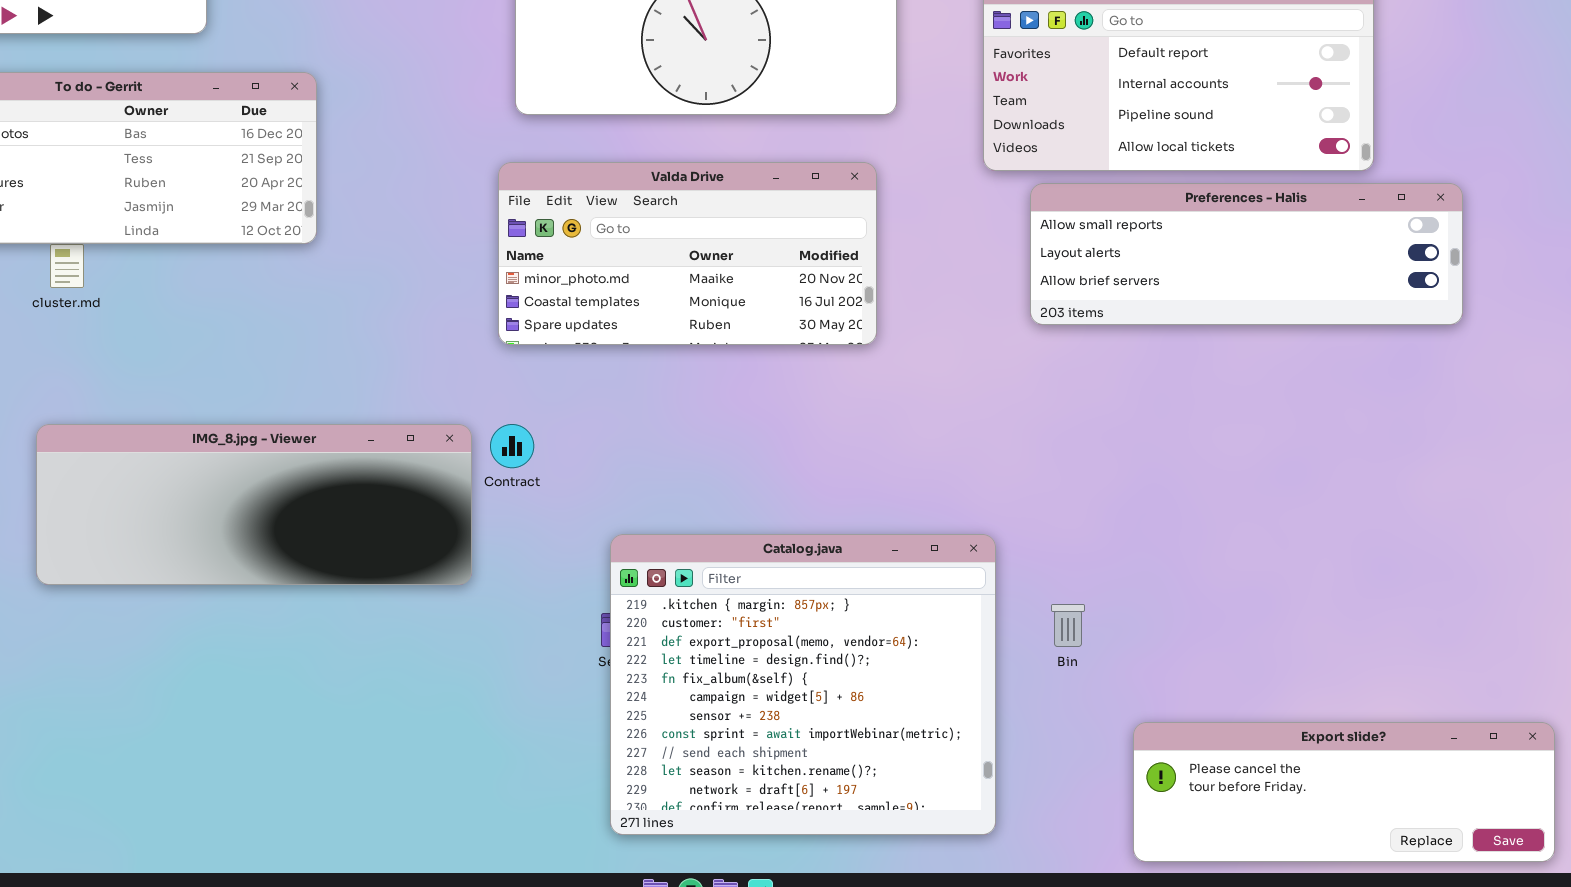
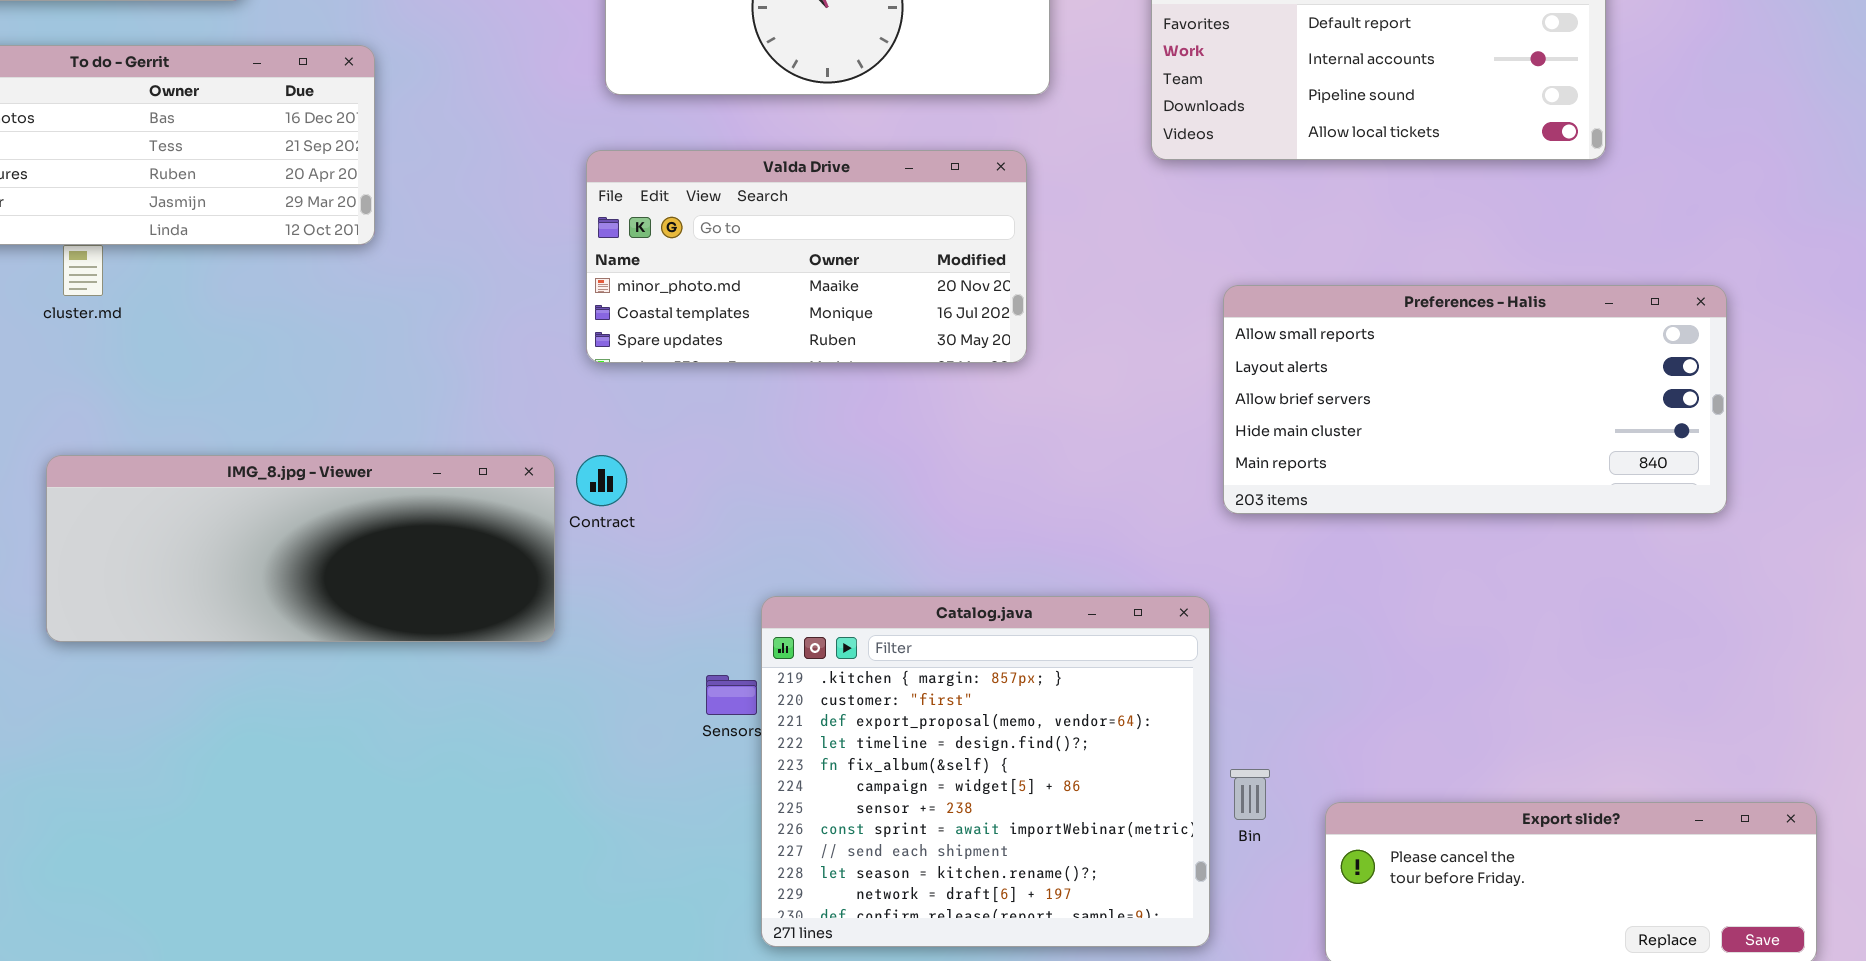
Preferences - Halis: [1030,183,1463,325] -> [1223,285,1727,514], moved, resized
Catalog.java: [610,534,996,835] -> [761,596,1210,947], moved
Bin: [1051,604,1085,647] -> [1230,769,1270,820], moved

